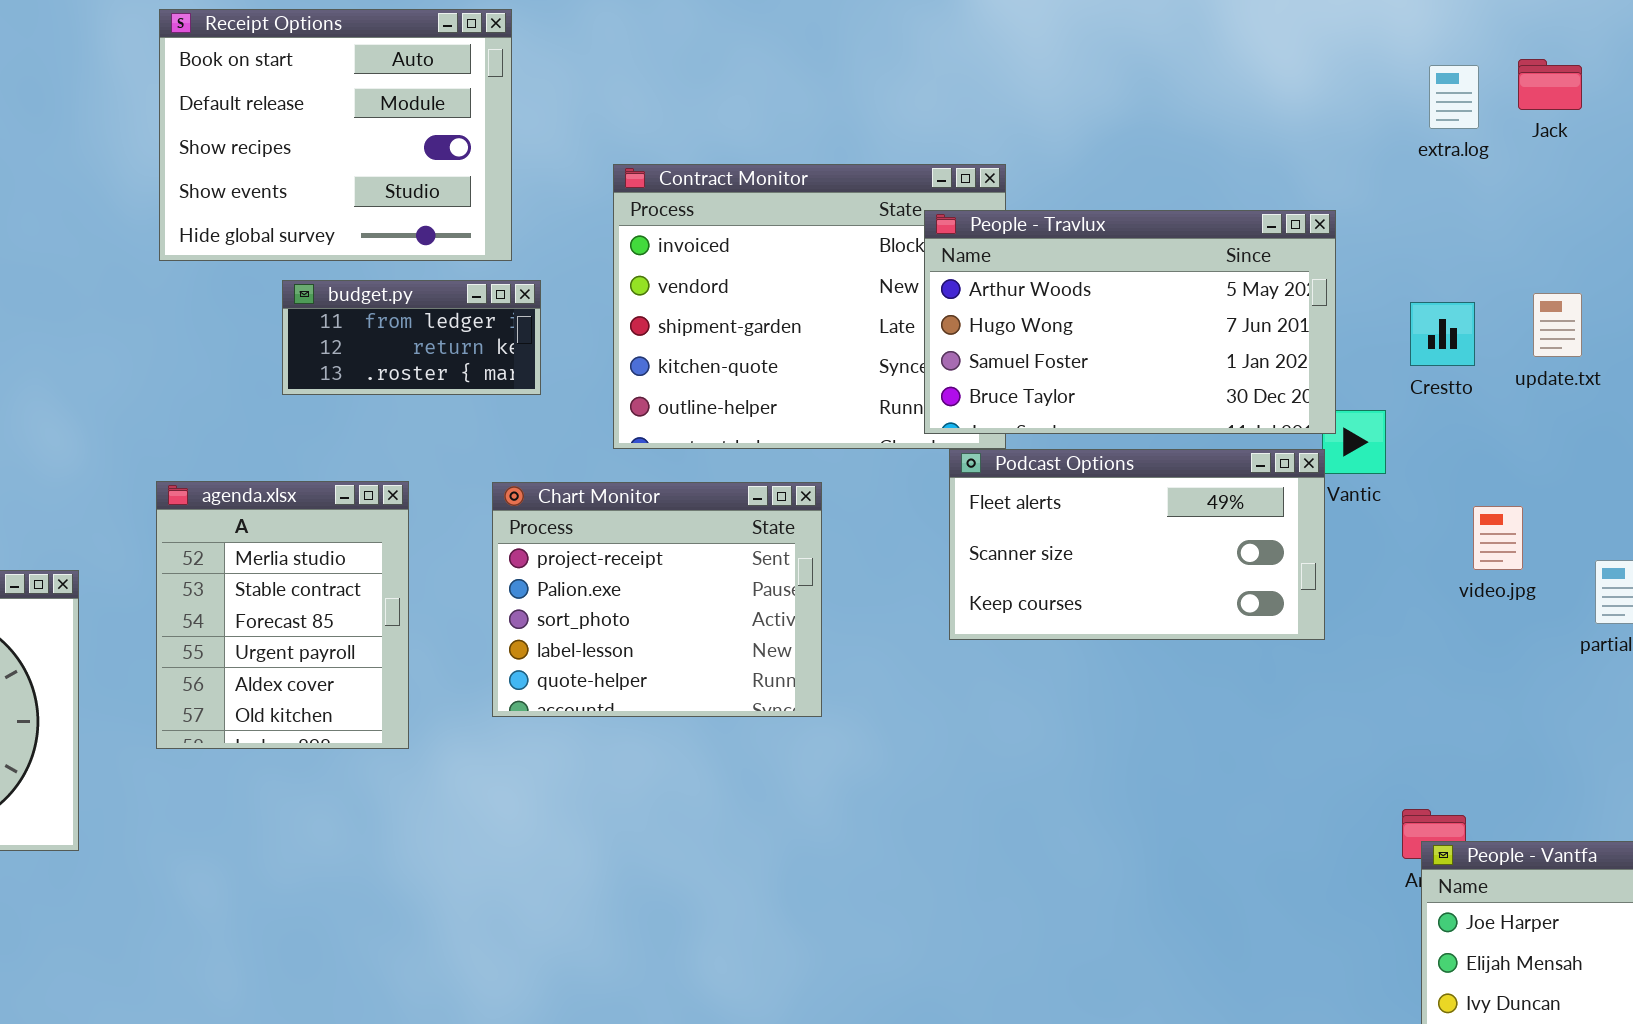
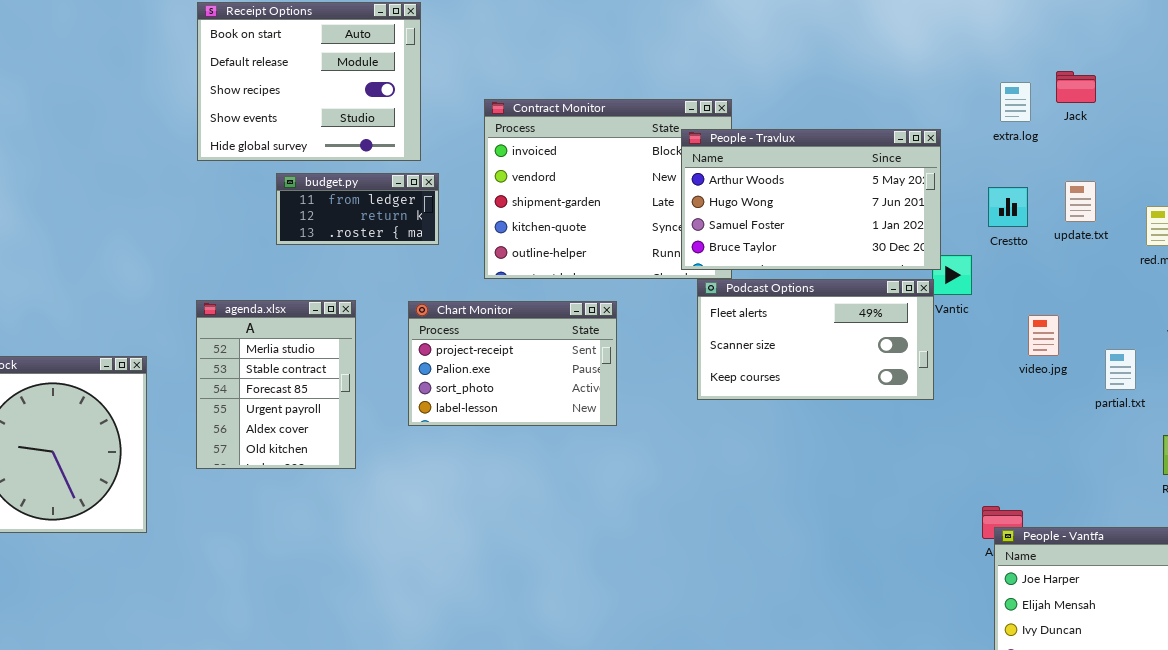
Jack: [1518,59,1582,110] -> [1056,71,1096,103], moved
extra.log: [1429,65,1479,129] -> [1000,82,1031,122], moved
Chart Monitor: [492,482,822,717] -> [408,301,617,426], resized

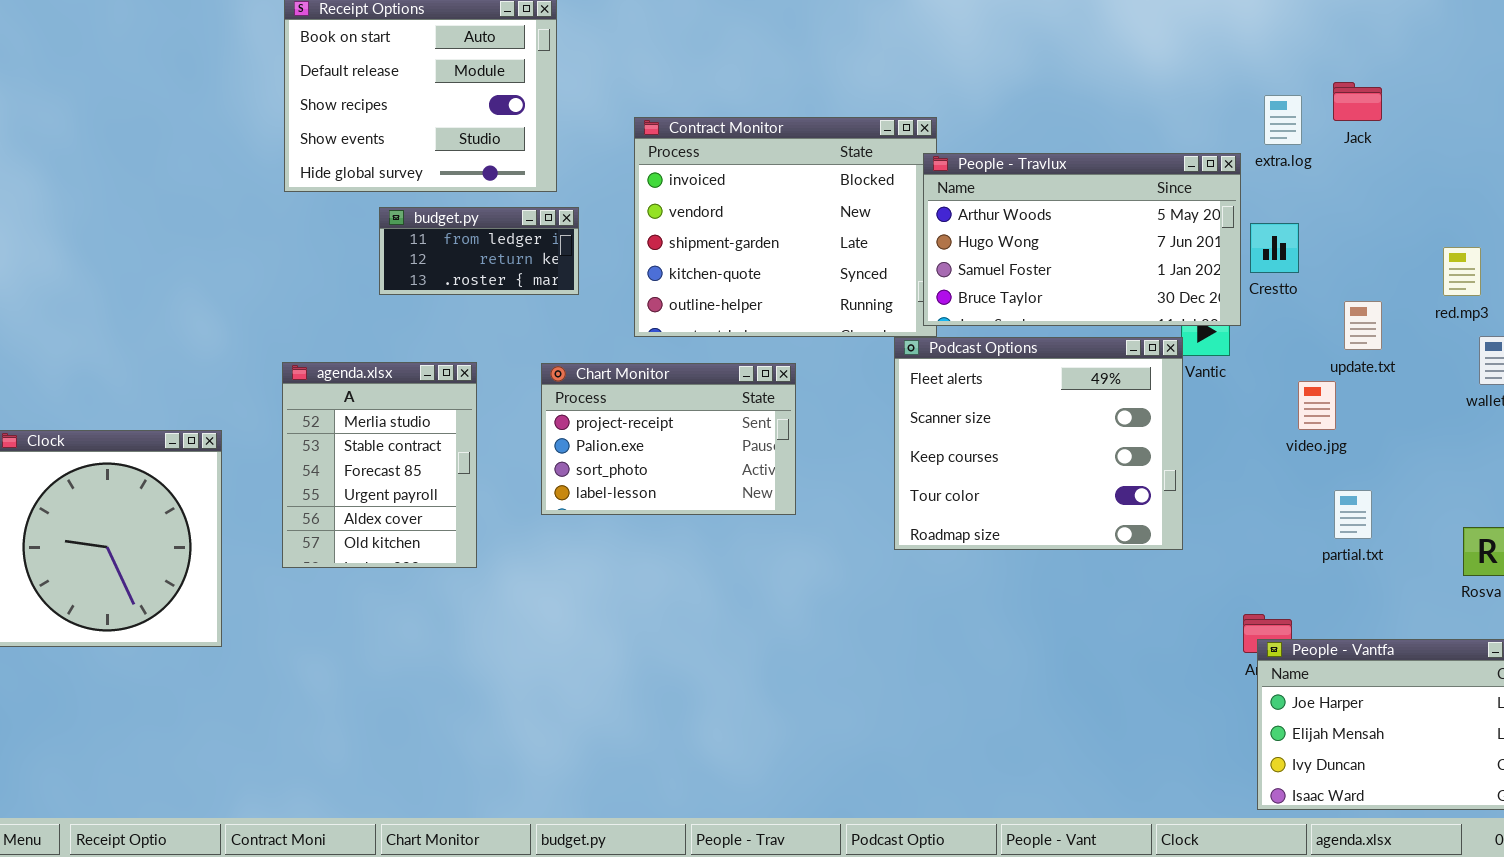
People - Travlux: [681,129,941,270] -> [923,153,1241,326], moved
update.txt: [1065,181,1096,222] -> [1344,301,1382,350], moved
Podcast Options: [697,279,934,400] -> [894,337,1183,550], resized
partial.txt: [1105,349,1136,390] -> [1334,490,1372,539], moved

